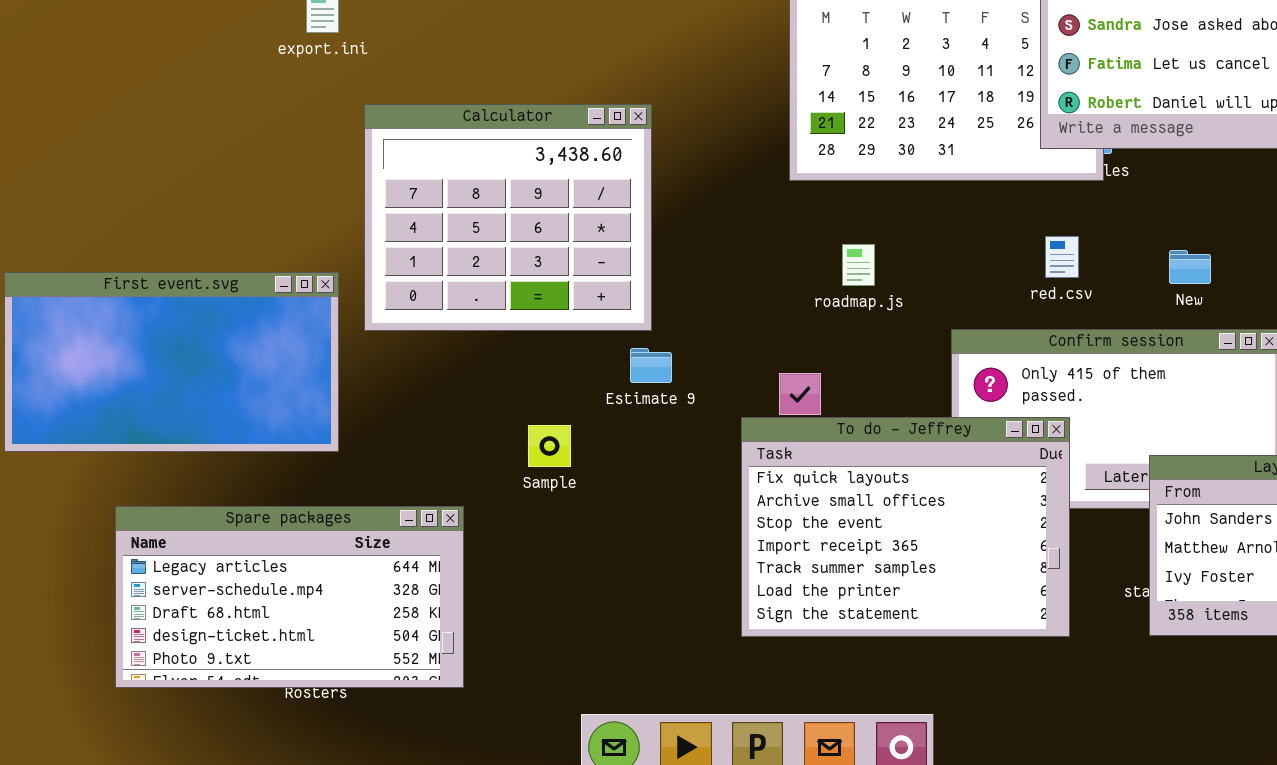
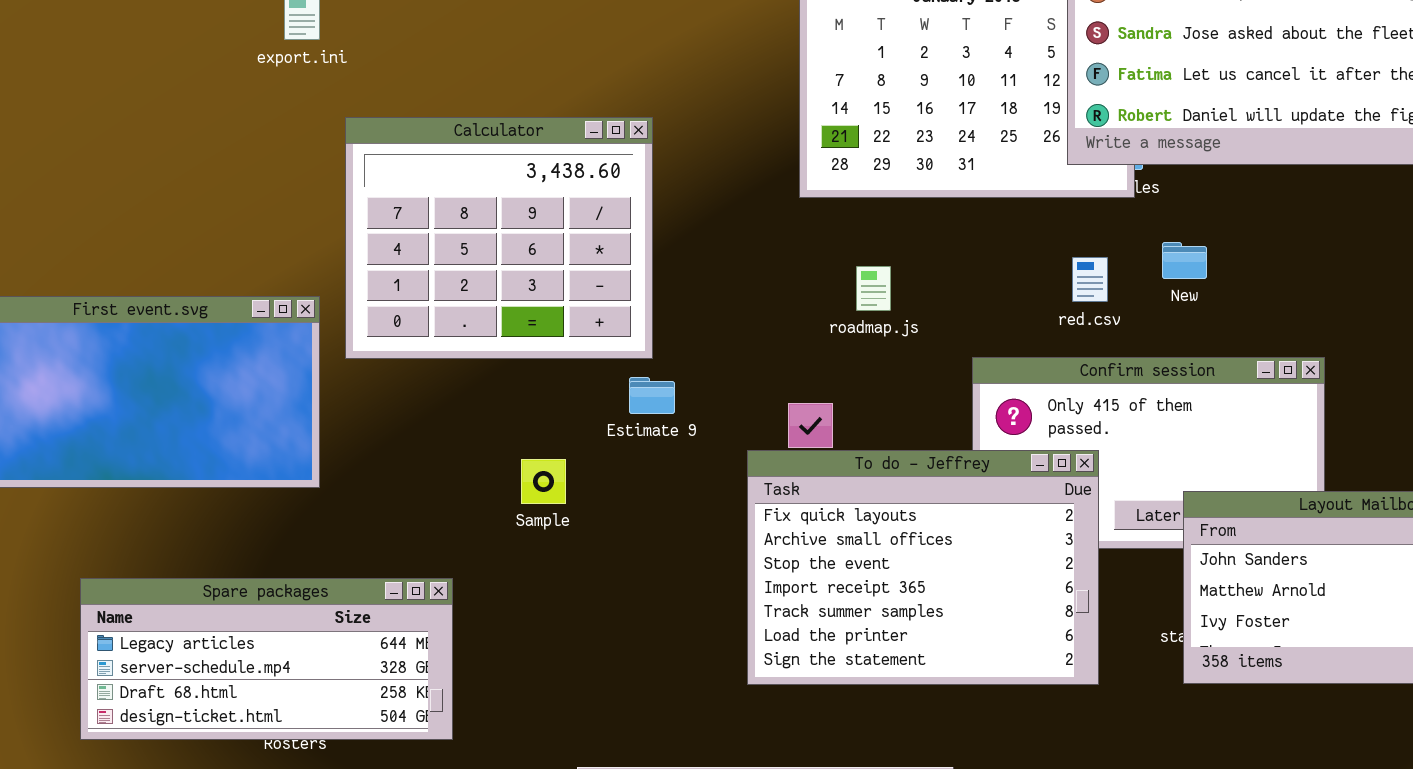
New: [1169,250,1211,284] -> [1162,242,1207,279], moved
Spare packages: [115,506,464,688] -> [80,578,453,740], resized

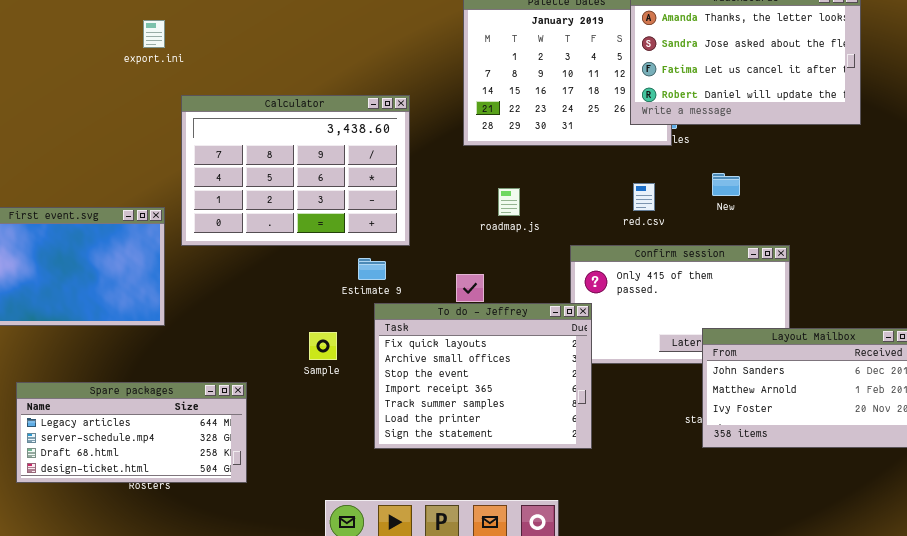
Calculator: [345,117,653,359] -> [181,95,410,246], resized
New: [1162,242,1207,279] -> [712,173,740,196], moved
To do - Jeffrey: [747,450,1099,685] -> [374,303,592,449], moved
Sample: [521,459,566,504] -> [309,332,337,360], moved

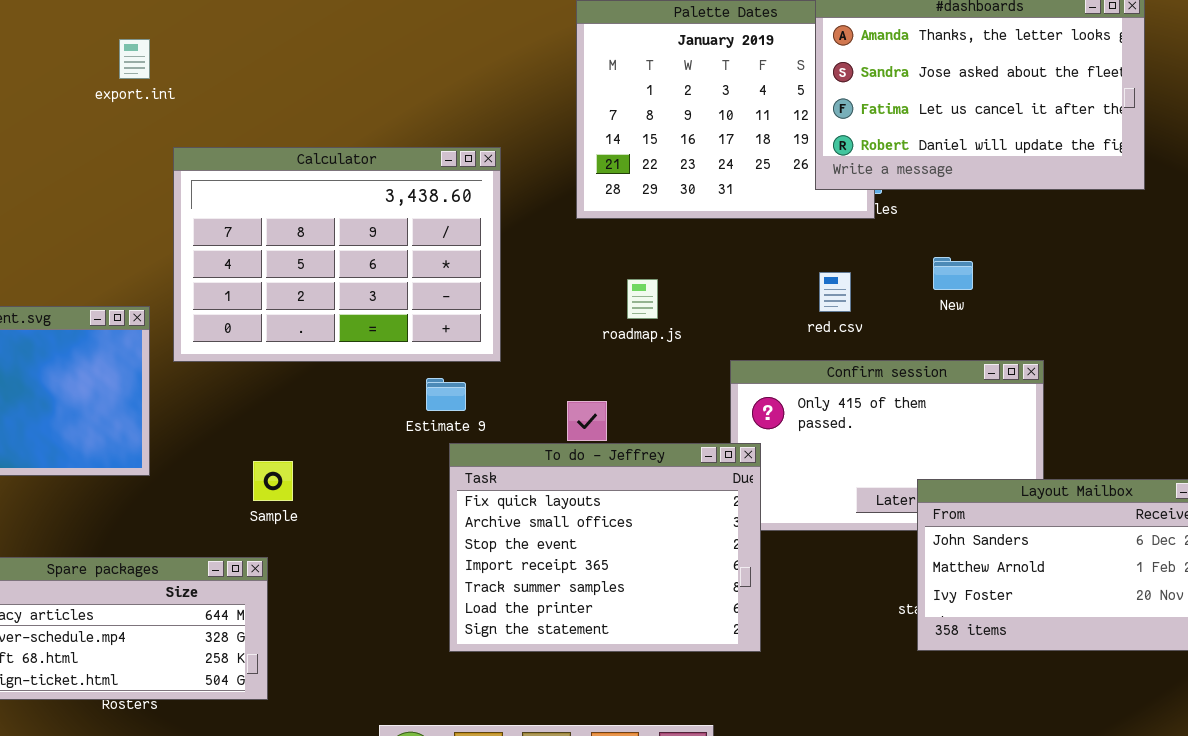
Sample: [309,332,337,360] -> [253,461,293,501], moved

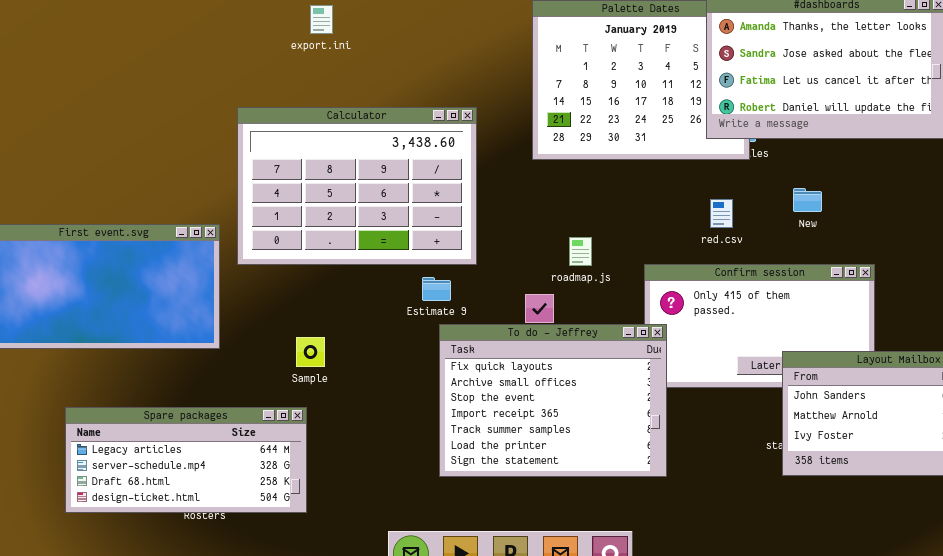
export.ini: [119,39,150,79] -> [310,5,333,34], moved
roadmap.js: [627,279,658,319] -> [569,237,592,266], moved

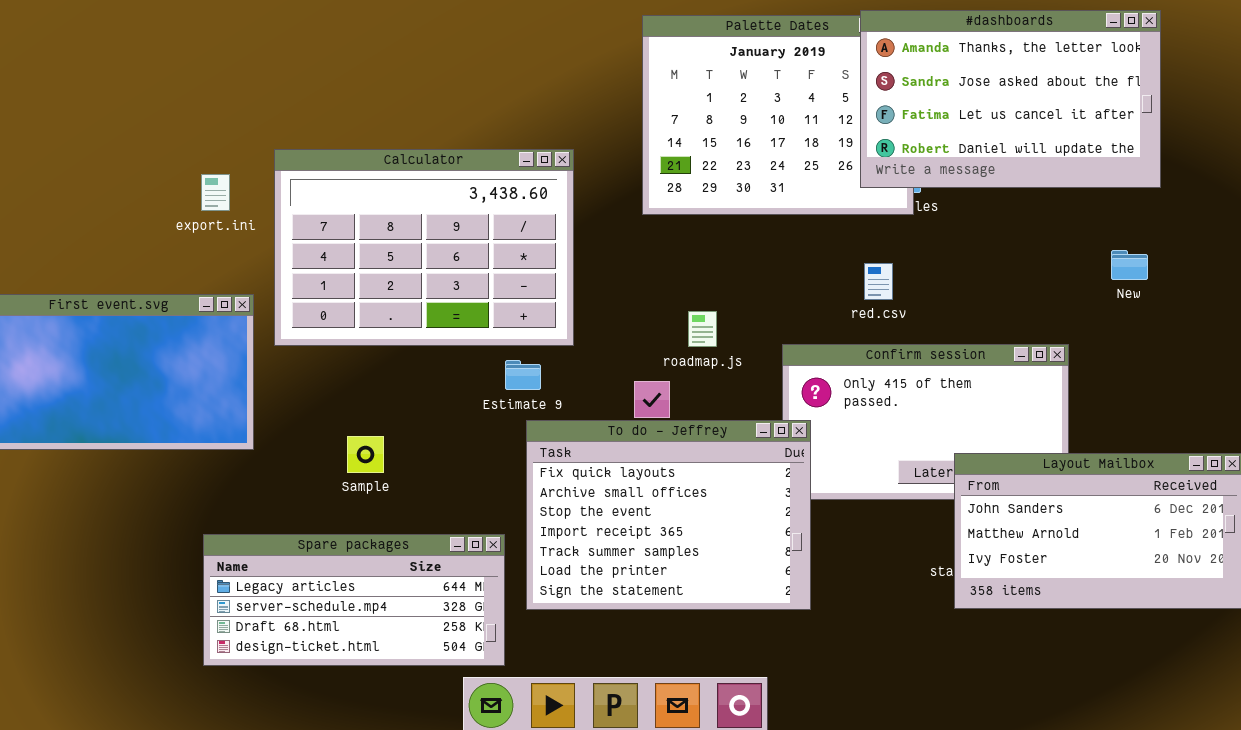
export.ini: [310,5,333,34] -> [201,174,230,211], moved
New: [793,188,822,212] -> [1111,250,1148,280], moved
Spare packages: [65,407,307,513] -> [203,534,505,666], moved

